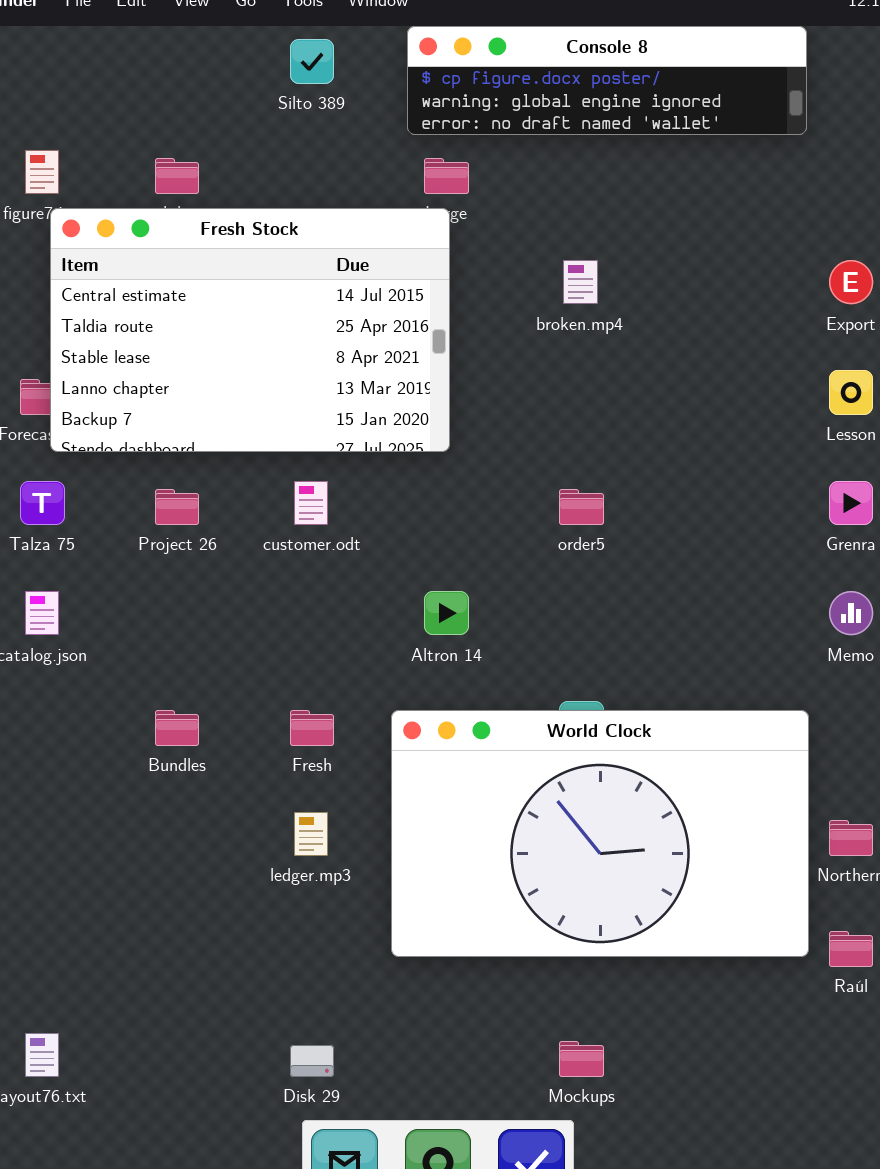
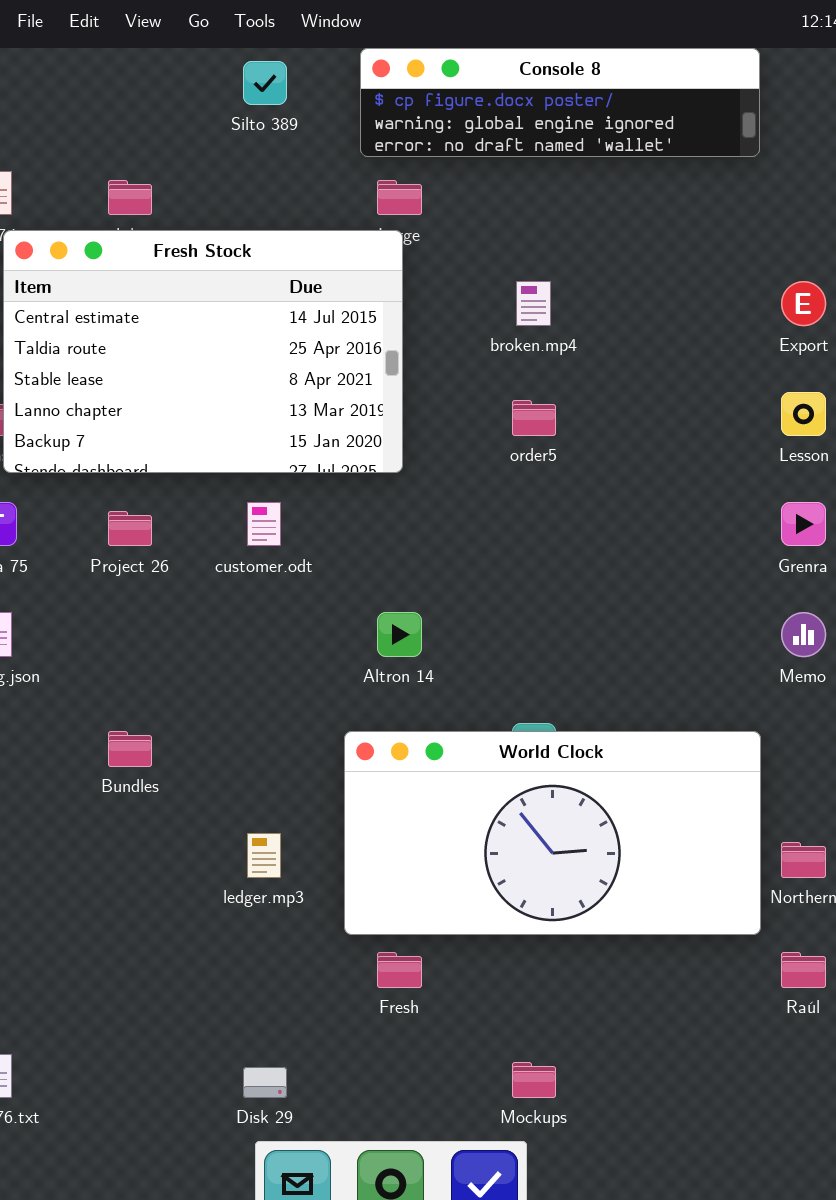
order5: [559,489,604,525] -> [512,400,556,436], moved
Fresh: [290,710,334,746] -> [377,952,422,988], moved
World Clock: [391,710,809,957] -> [344,731,761,935], resized

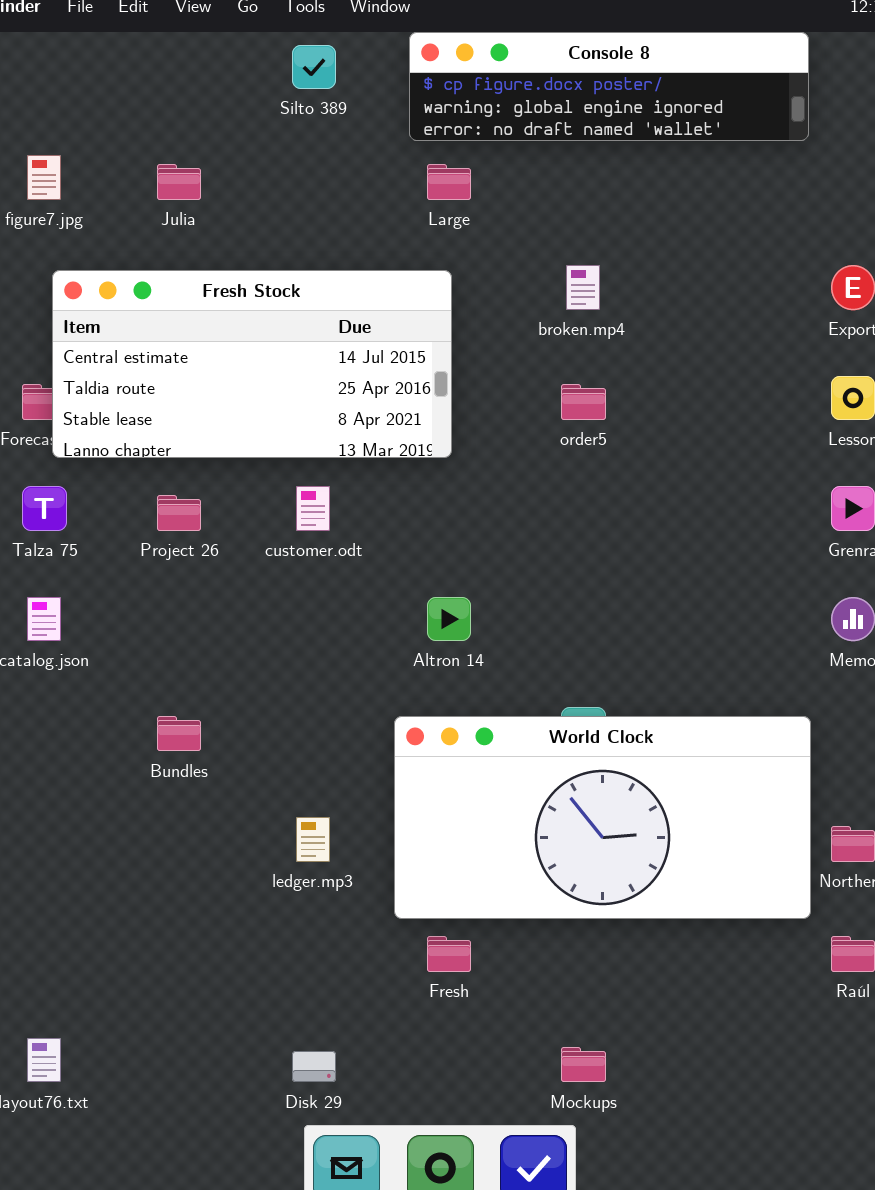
Fresh Stock: [3,230,403,473] -> [52,270,452,458], resized

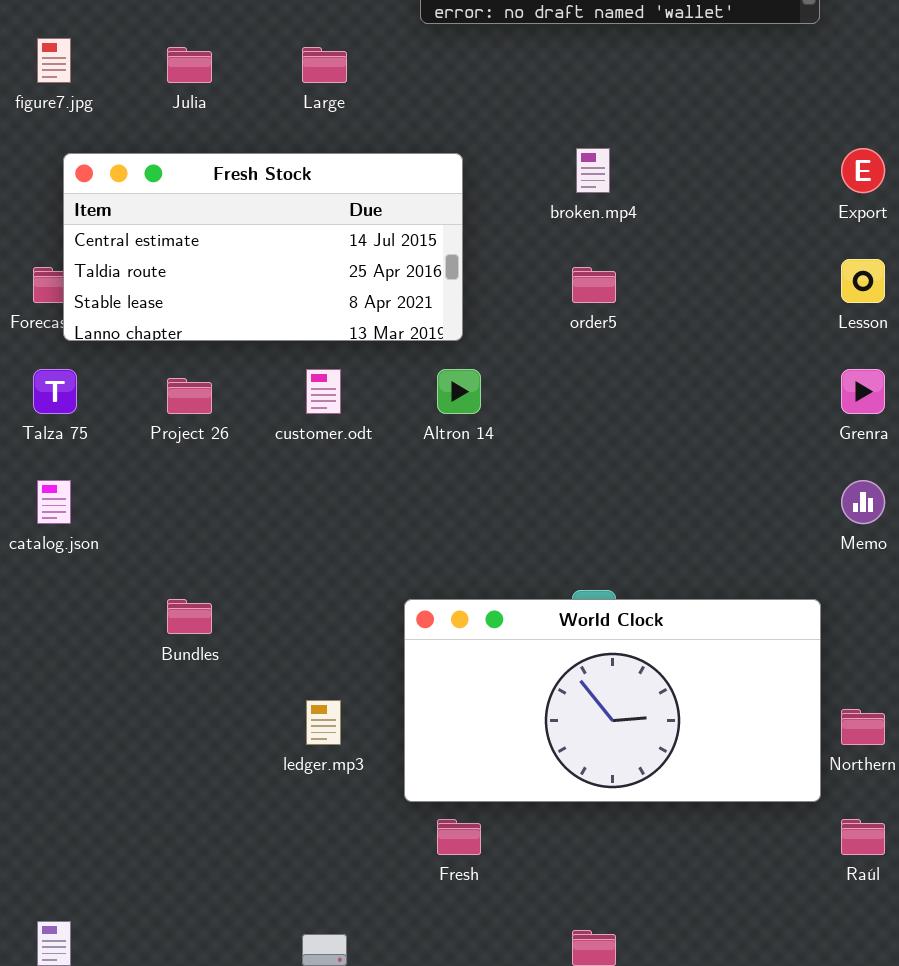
Large: [427,164,471,200] -> [302,47,347,83], moved
Altron 14: [427,597,471,641] -> [437,369,481,414], moved

